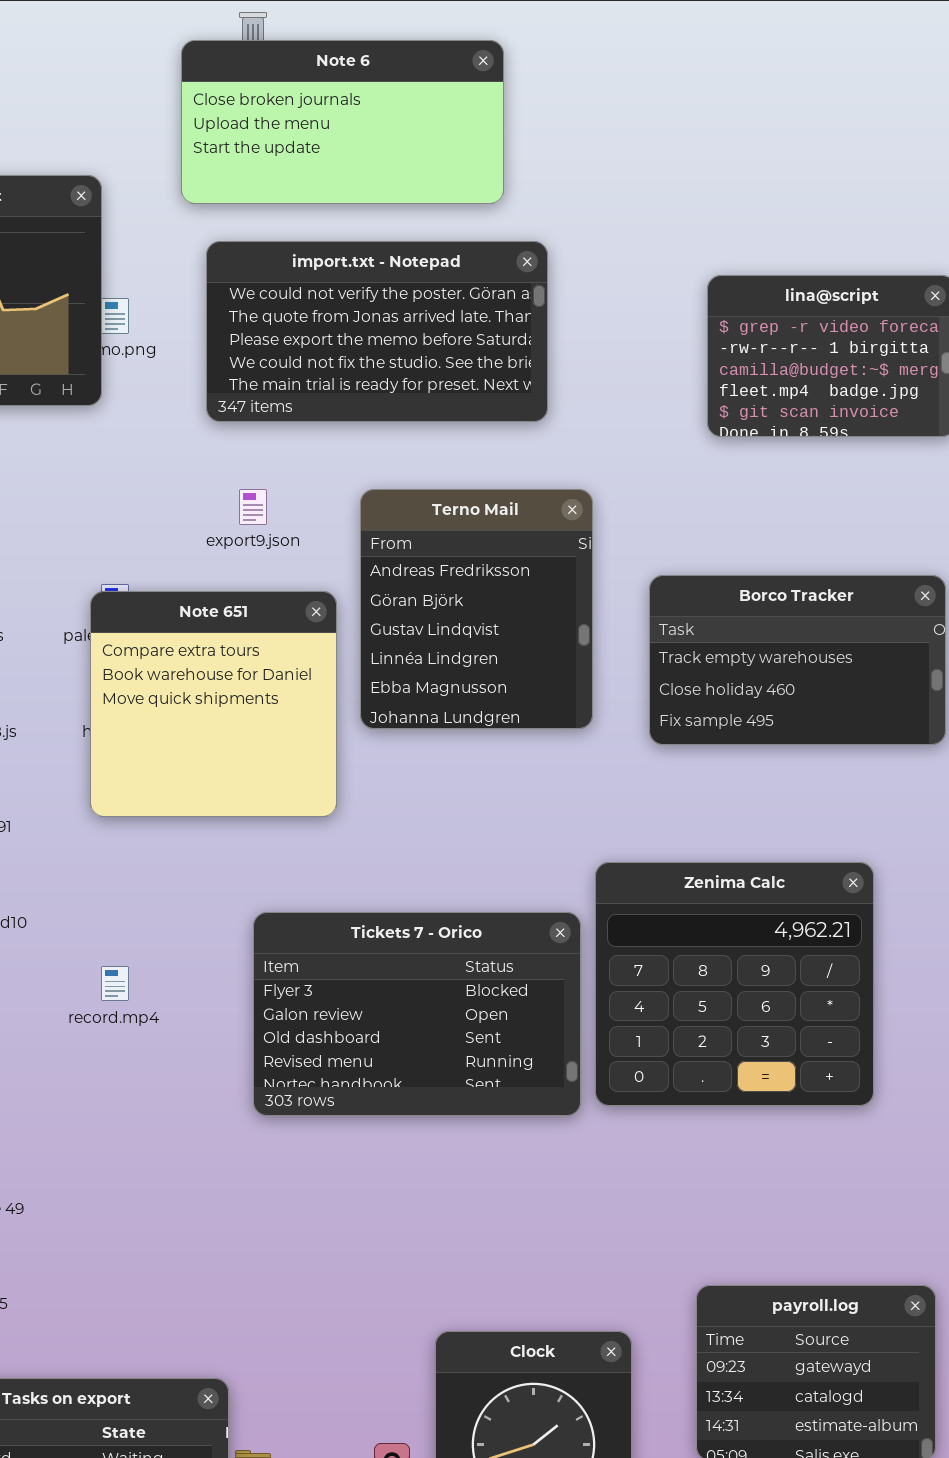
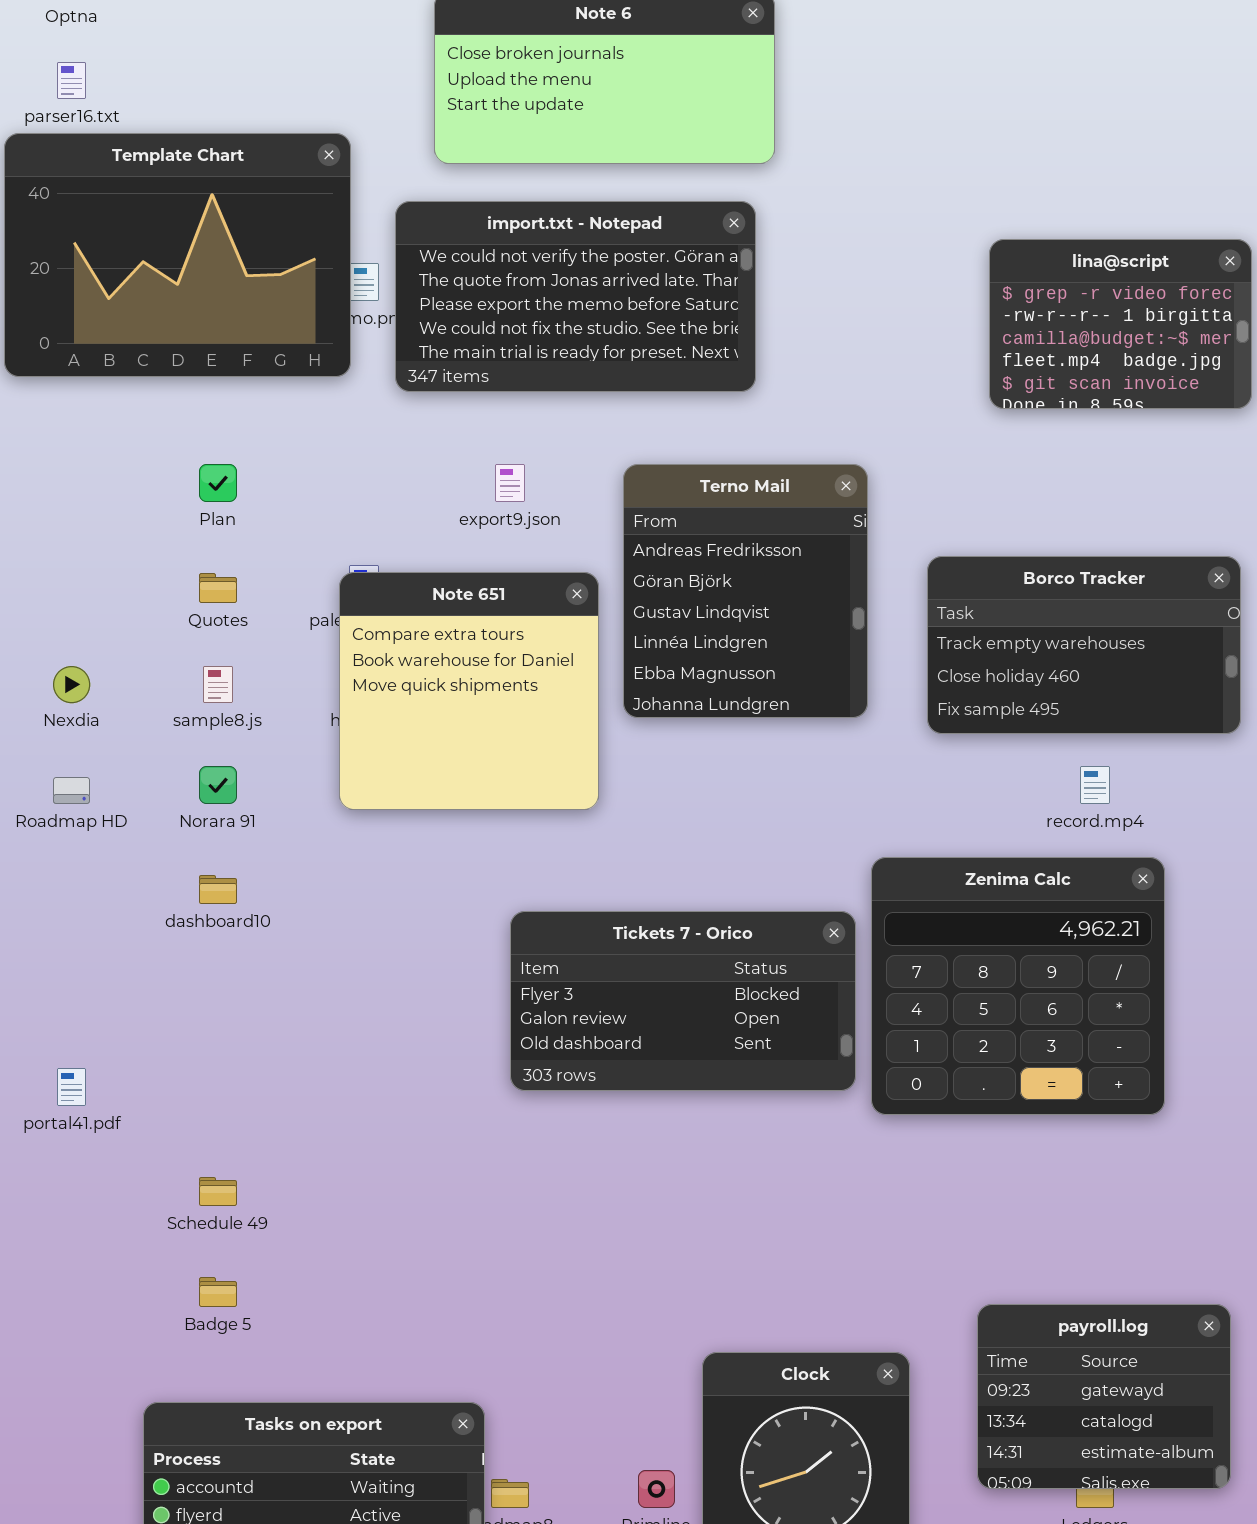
import.txt - Notepad: [206,241,548,422] -> [395,201,756,392], moved
Tickets 7 - Orico: [253,912,581,1116] -> [510,911,856,1091], resized
record.mp4: [101,966,129,1001] -> [1080,766,1110,804], moved

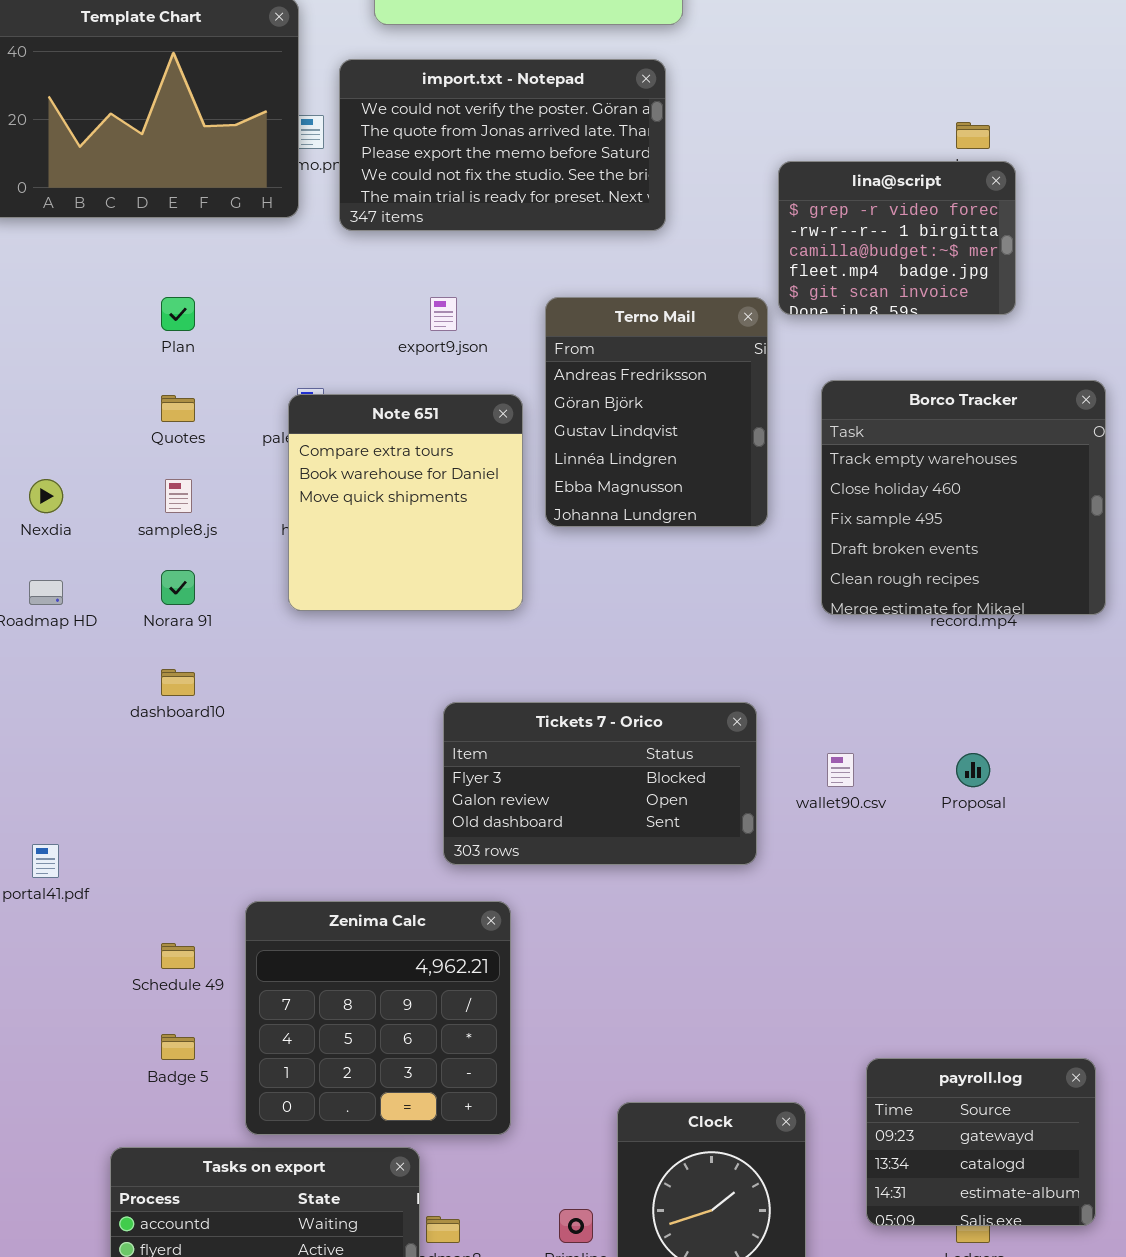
lina@script: [989,239,1252,409] -> [778,161,1016,315], moved
Borco Tracker: [927,556,1241,734] -> [821,380,1106,615], resized
Zenima Calc: [871,857,1165,1115] -> [245,901,511,1135], moved

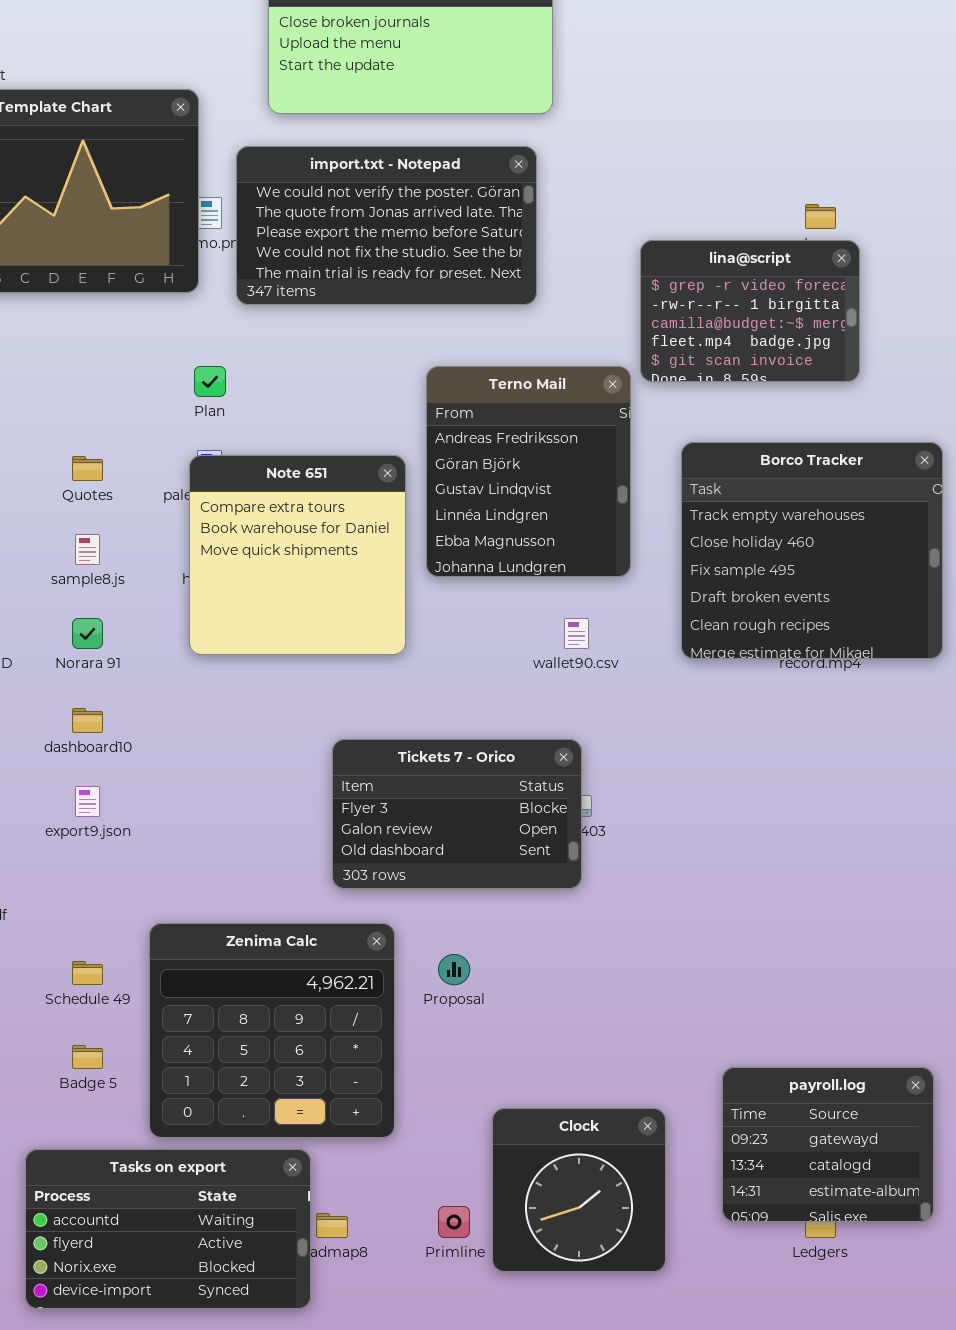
Plan: [161,297,195,331] -> [194,366,226,397], moved
export9.json: [430,297,457,331] -> [75,786,100,817], moved
Tickets 7 - Orico: [443,702,757,865] -> [332,739,582,889], resized
wallet90.csv: [827,753,854,787] -> [564,618,589,649], moved
Proposal: [956,753,990,787] -> [438,954,470,985], moved

